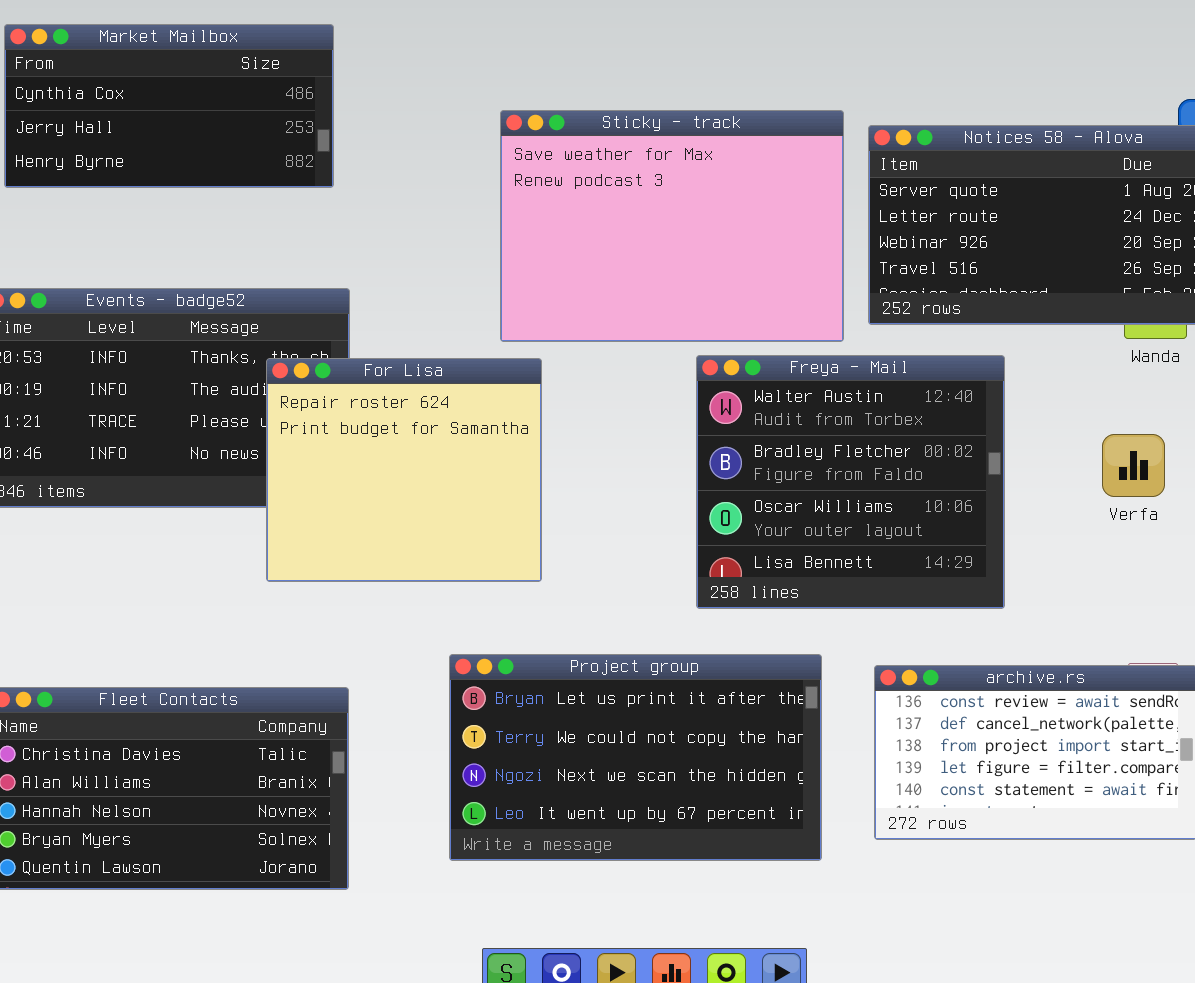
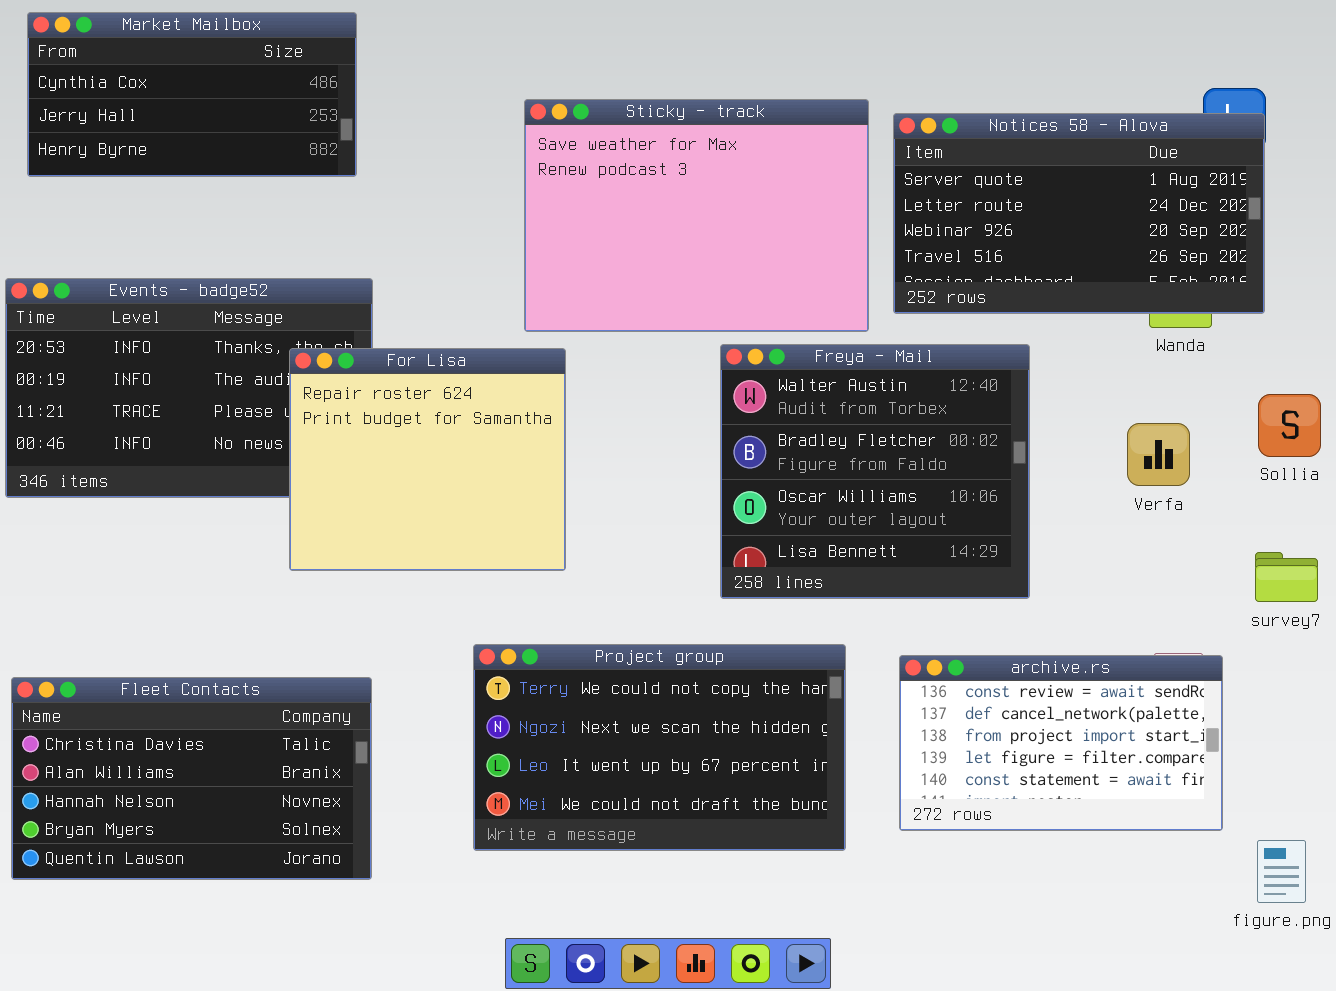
Project group: [449,654,822,861] -> [473,644,846,851], scrolled down 1 row

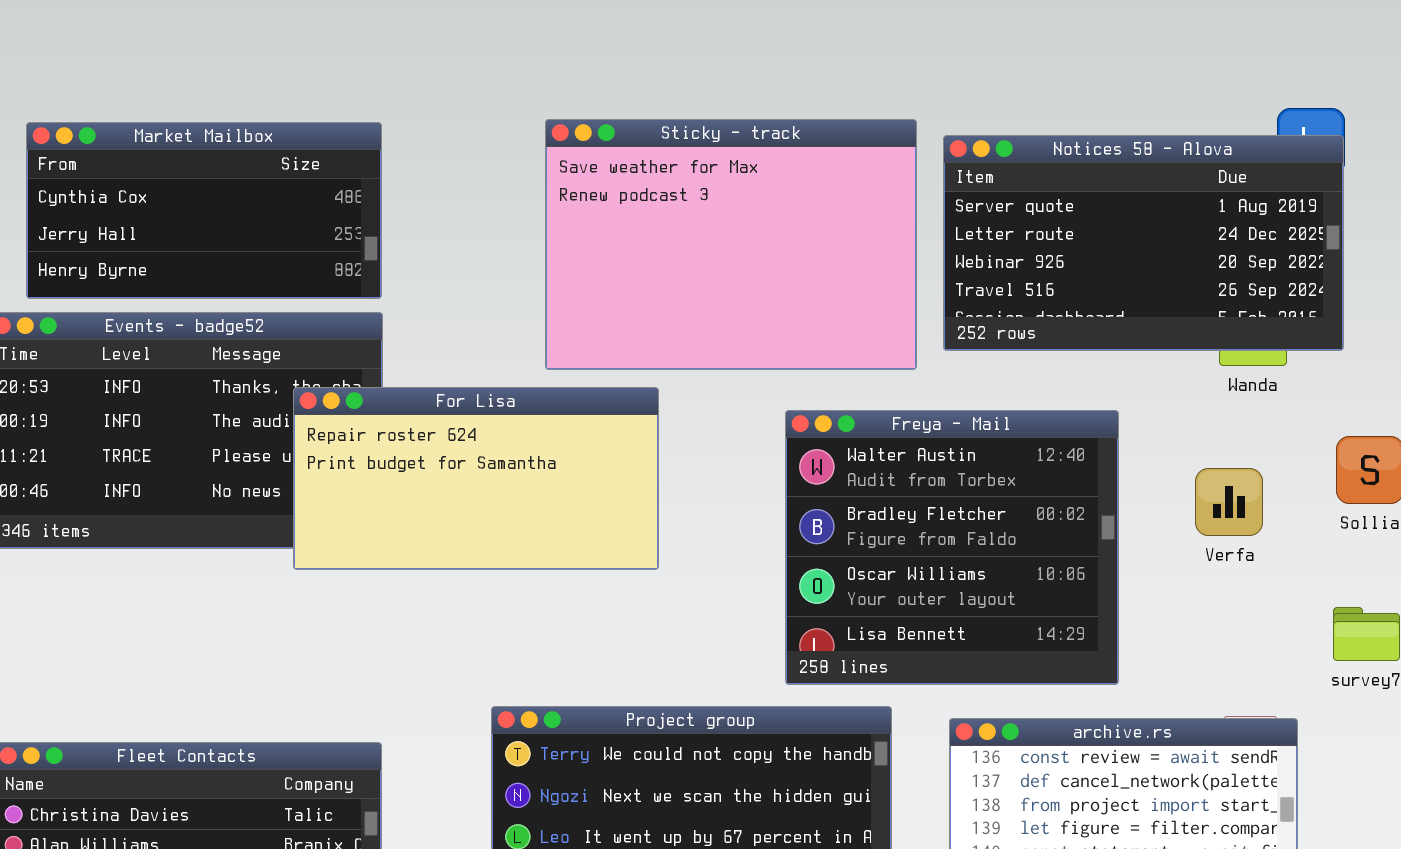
Market Mailbox: [27,12,357,177] -> [26,122,382,299], moved
Freya - Mail: [720,344,1030,599] -> [785,410,1119,685], moved
For Lisa: [289,348,566,571] -> [293,387,659,570], resized

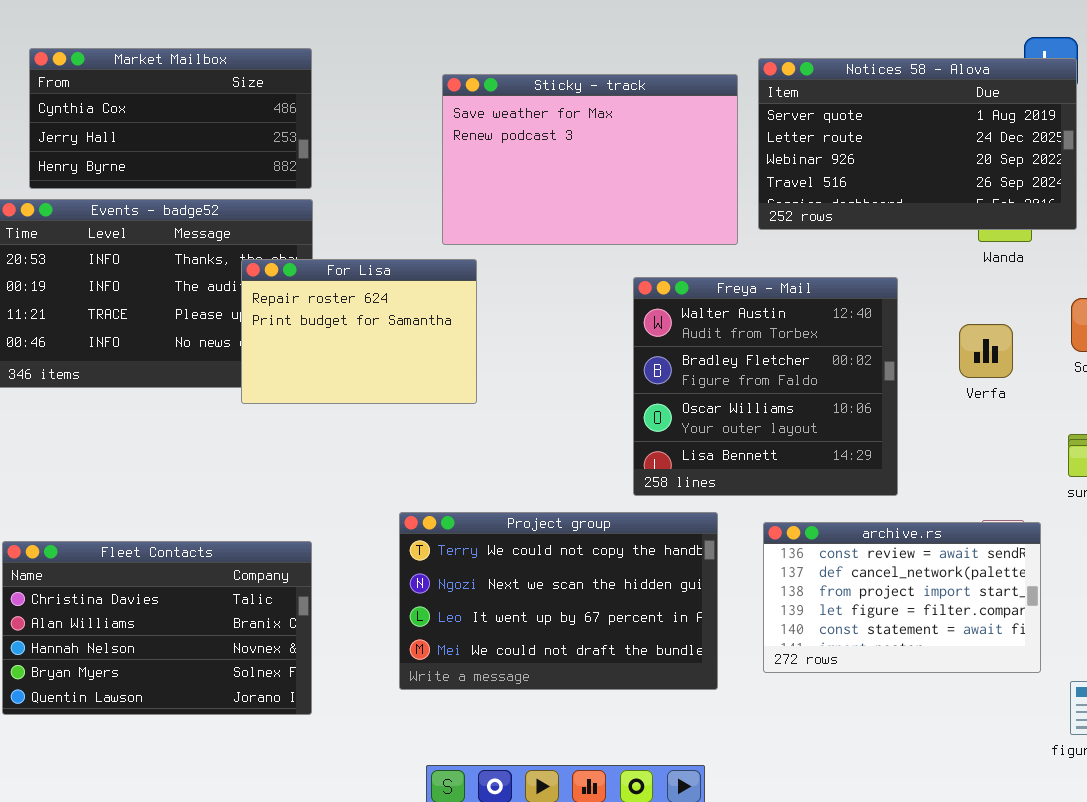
Sticky - track: [545,119,917,370] -> [442,74,738,245], resized
For Lisa: [293,387,659,570] -> [241,259,477,404], resized

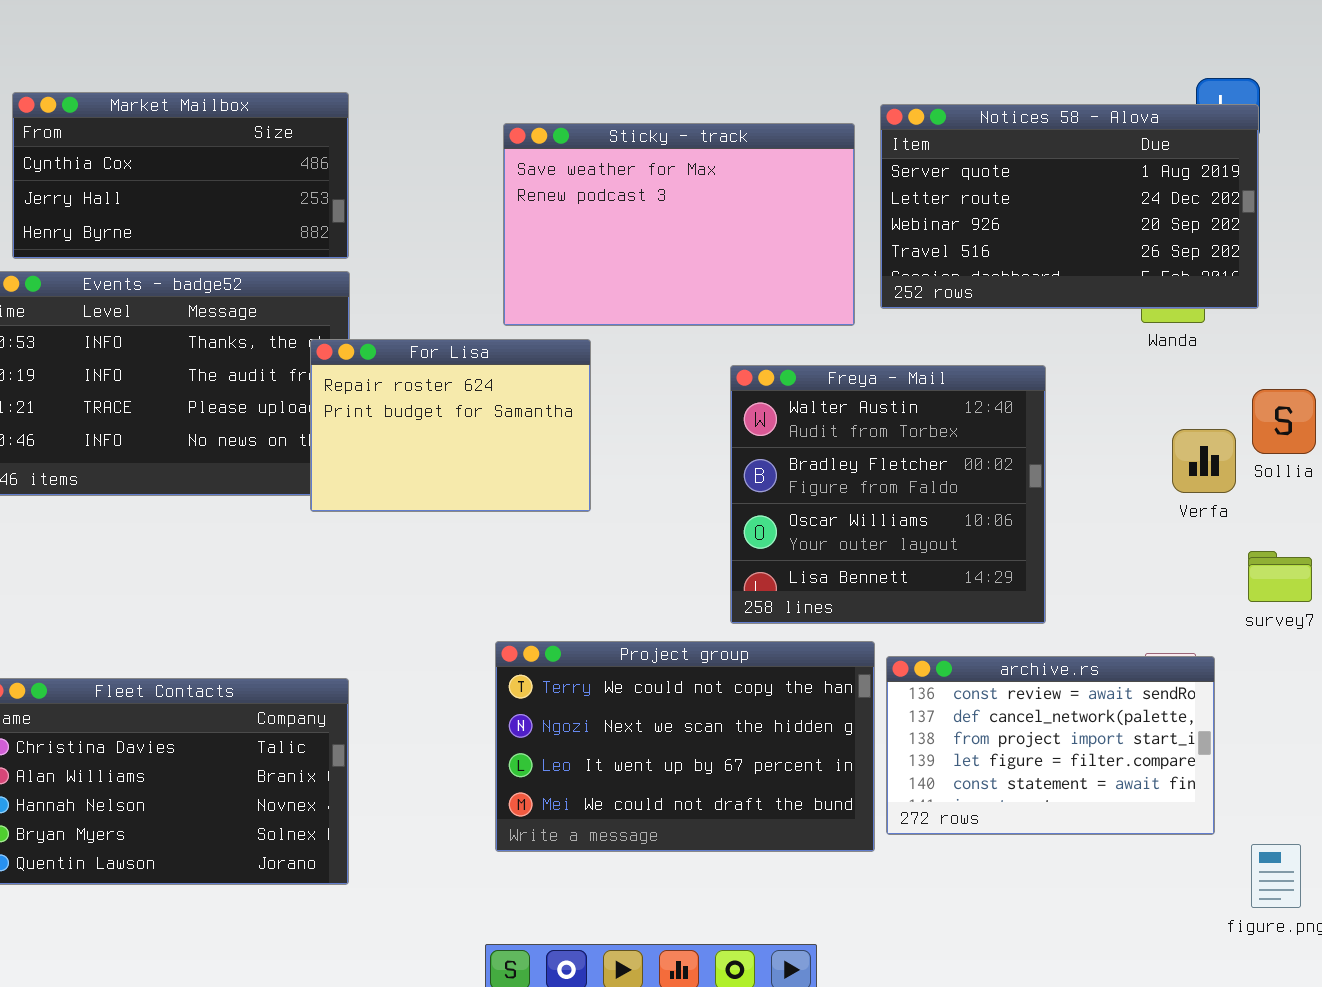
For Lisa: [241,259,477,404] -> [310,339,591,512], moved
Verfa: [959,324,1013,378] -> [1172,429,1236,493], moved
Project group: [399,512,718,690] -> [495,641,875,852], moved

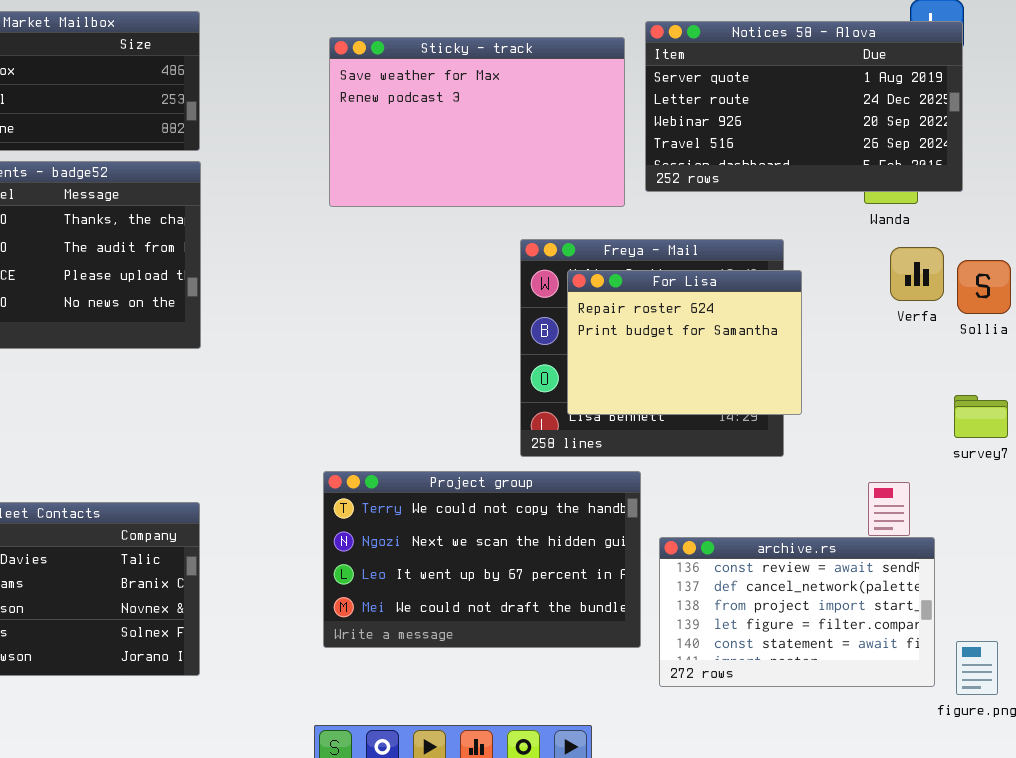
For Lisa: [310,339,591,512] -> [567,270,802,415], moved
Verfa: [1172,429,1236,493] -> [890,247,944,301], moved
archive.rs: [886,656,1215,835] -> [659,537,935,687], moved

